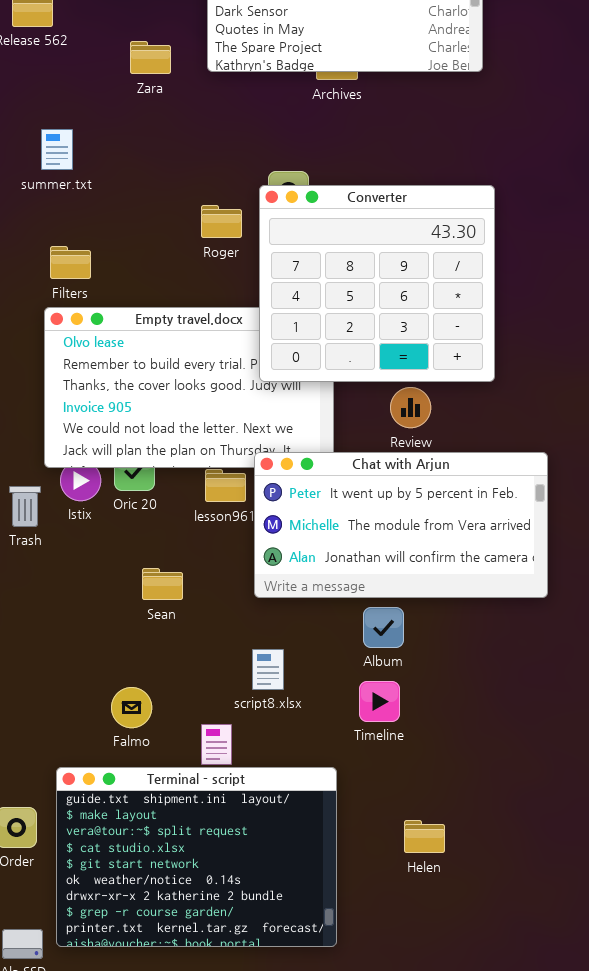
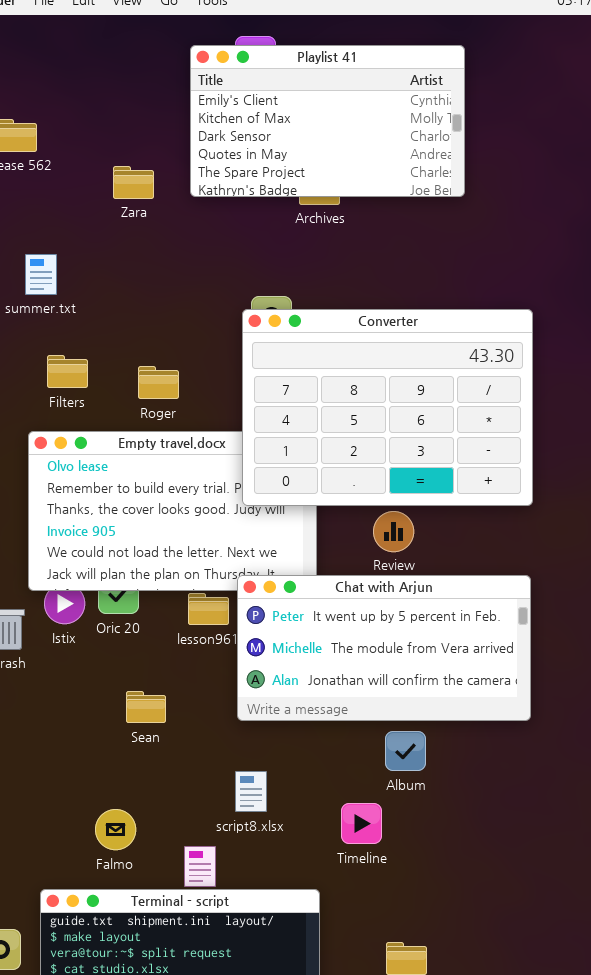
Converter: [259,185,495,382] -> [242,309,533,506], resized
Roger: [201,205,242,238] -> [138,366,179,399], moved
Filters: [50,246,91,279] -> [47,355,88,388], moved
Album: [363,607,404,648] -> [385,731,426,771], moved

